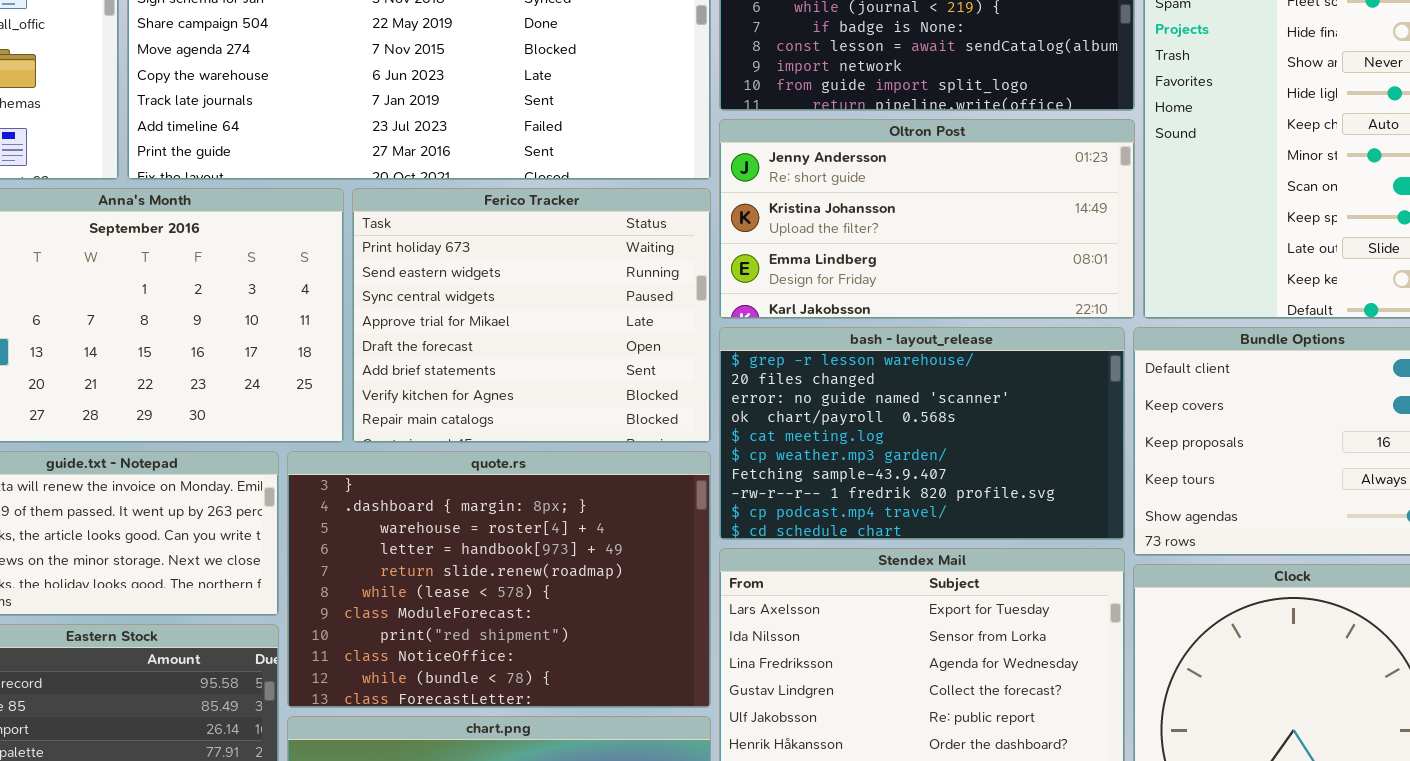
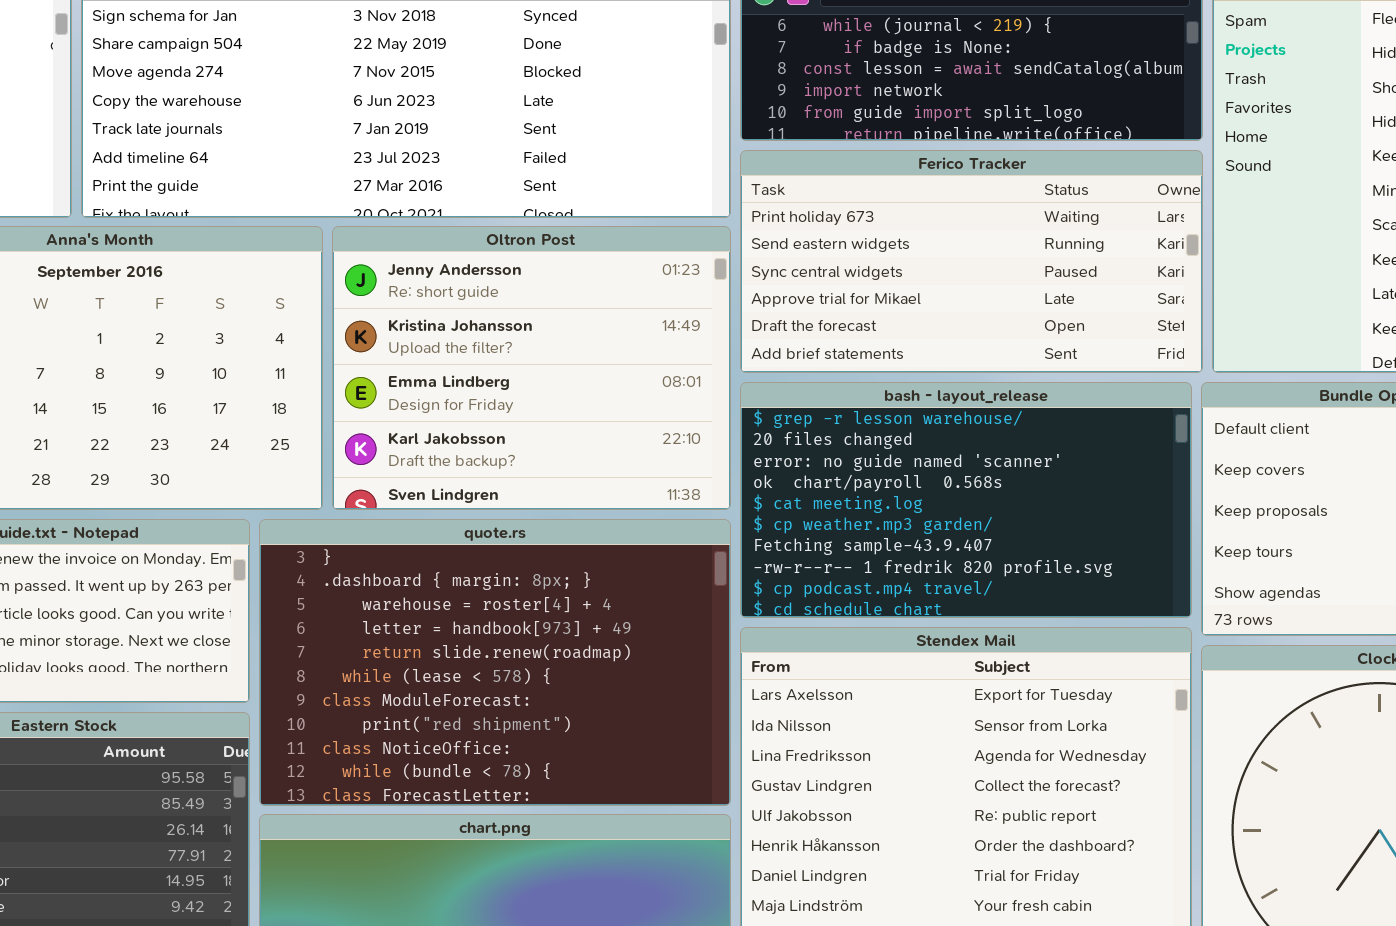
Oltron Post: [719,119,1135,319] -> [332,226,731,510], moved, resized
Ferico Tracker: [352,188,711,443] -> [740,150,1203,373], moved, resized

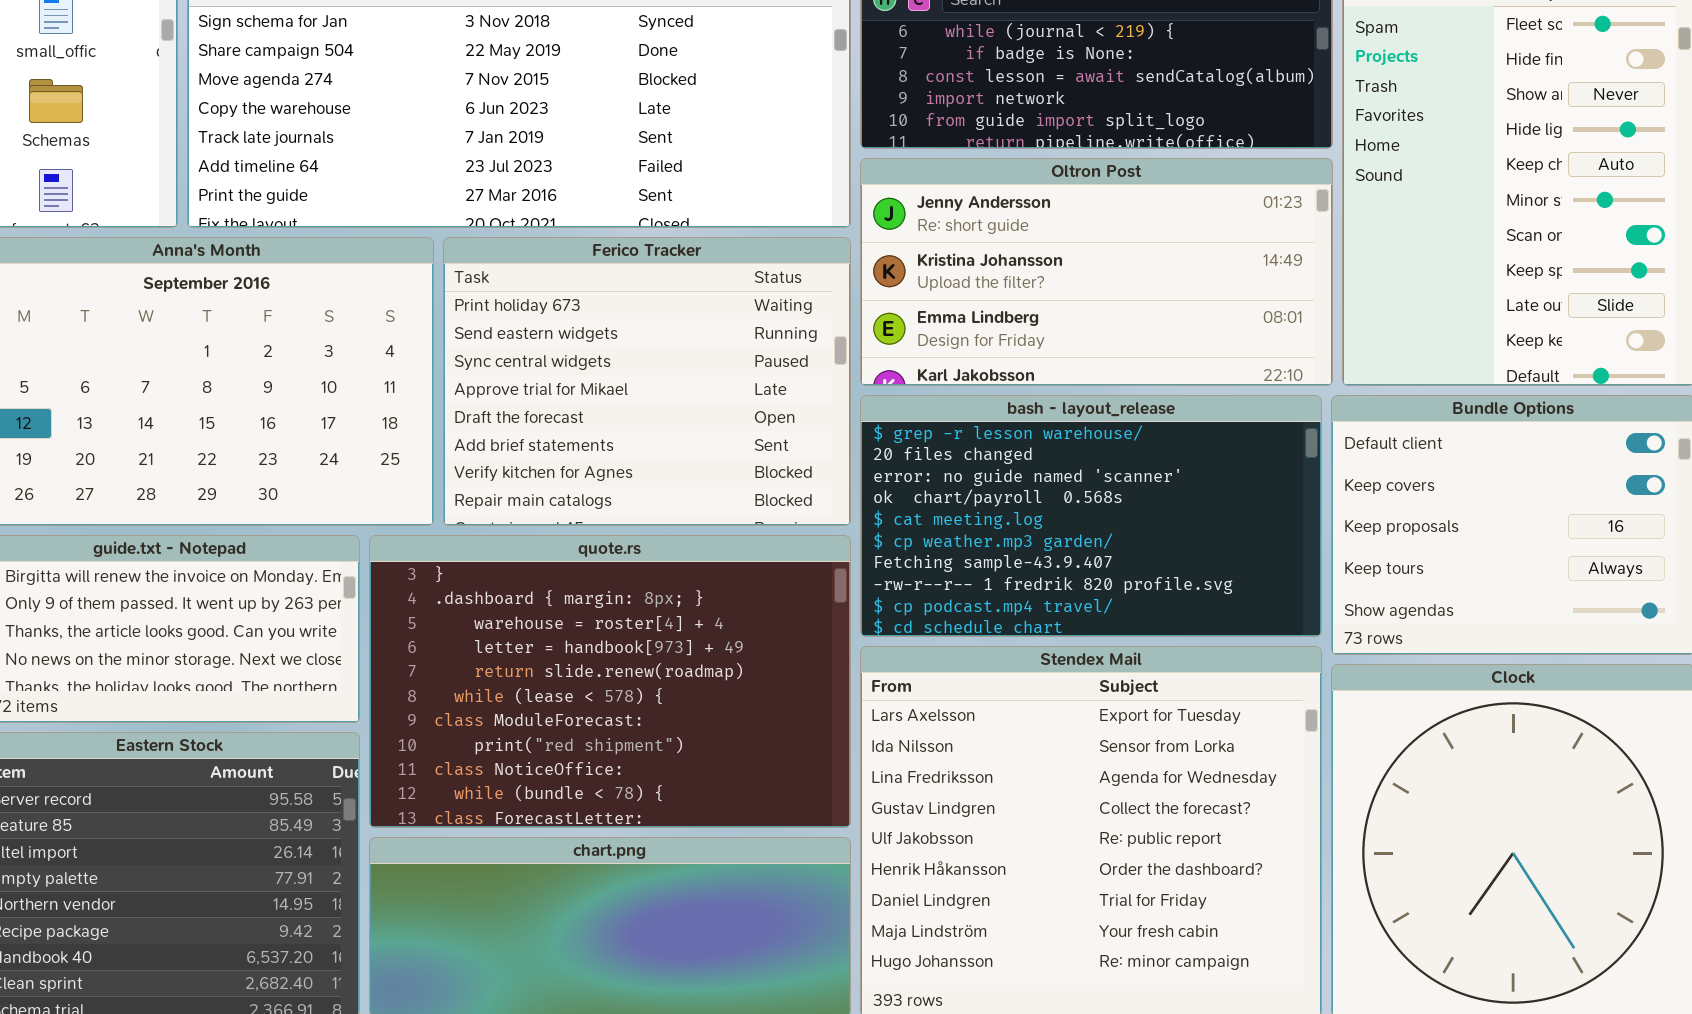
Ferico Tracker: [740,150,1203,373] -> [443,237,851,526], moved, resized
Oltron Post: [332,226,731,510] -> [860,158,1333,386], moved, resized

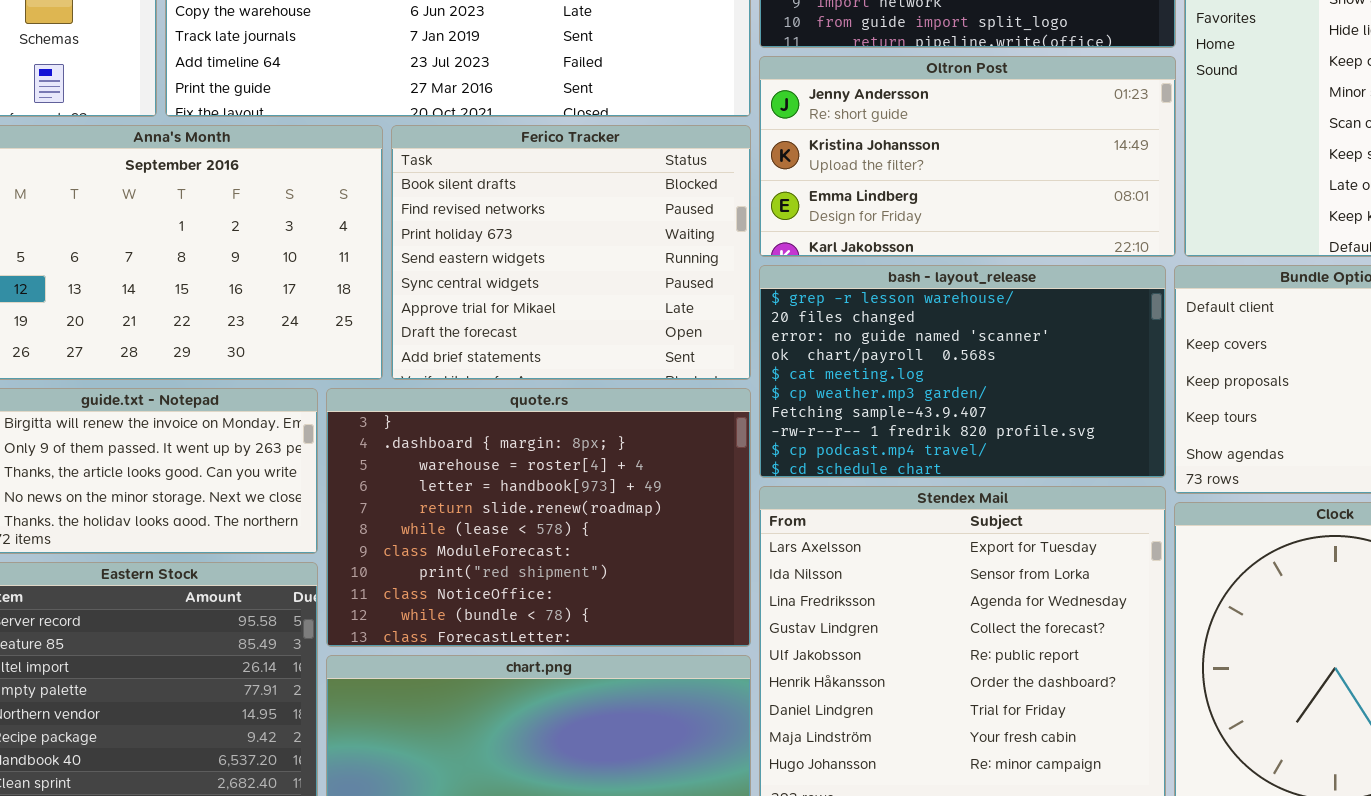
Ferico Tracker: [443,237,851,526] -> [391,125,751,380], scrolled up 2 rows

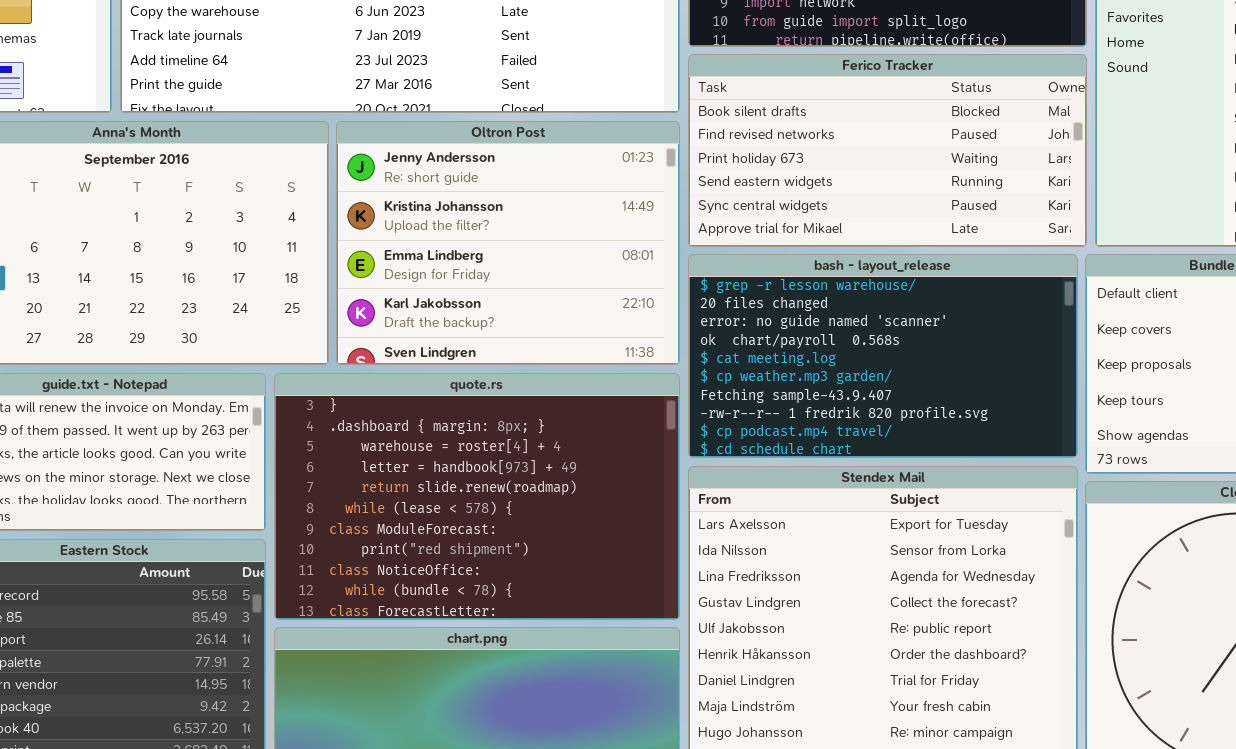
Oltron Post: [759,56,1176,257] -> [336,121,680,365], moved, resized
Ferico Tracker: [391,125,751,380] -> [688,54,1087,247], moved, resized

